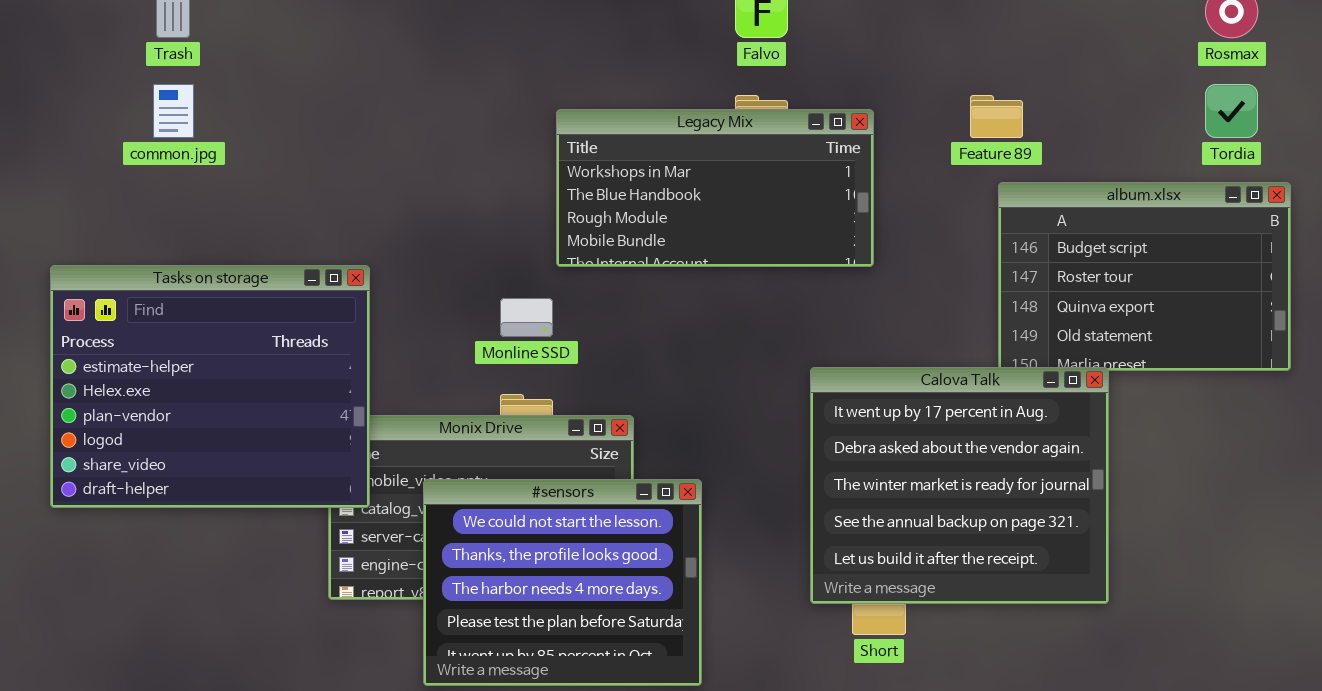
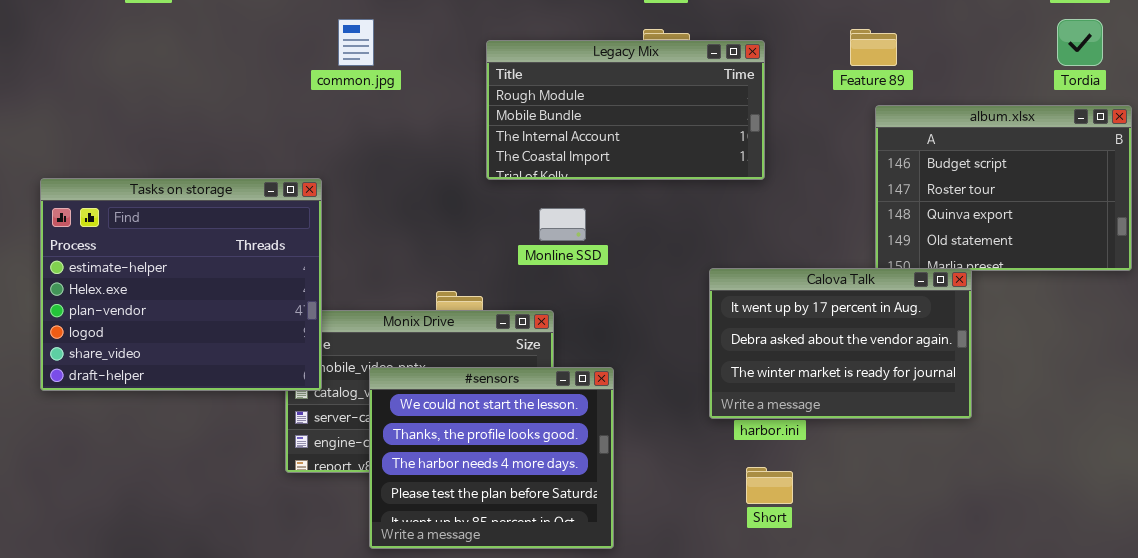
common.jpg: [153,84,194,138] -> [338,19,374,66], moved
Legacy Mix: [556,109,874,267] -> [486,40,765,180], scrolled down 2 rows
Monline SSD: [500,298,553,337] -> [539,208,586,241], moved
Calova Talk: [810,367,1109,604] -> [709,268,972,419], resized

